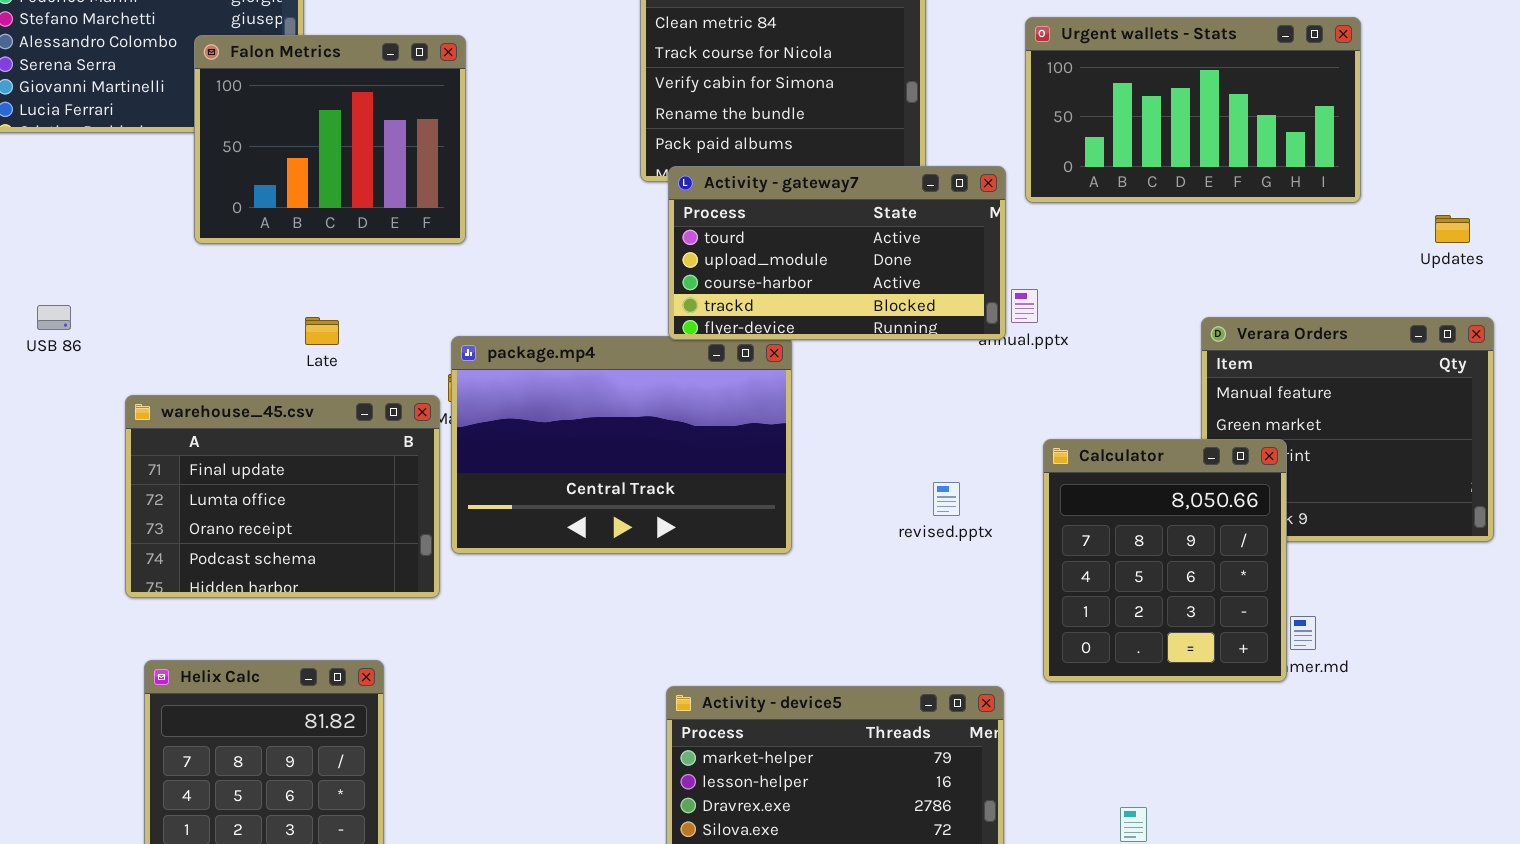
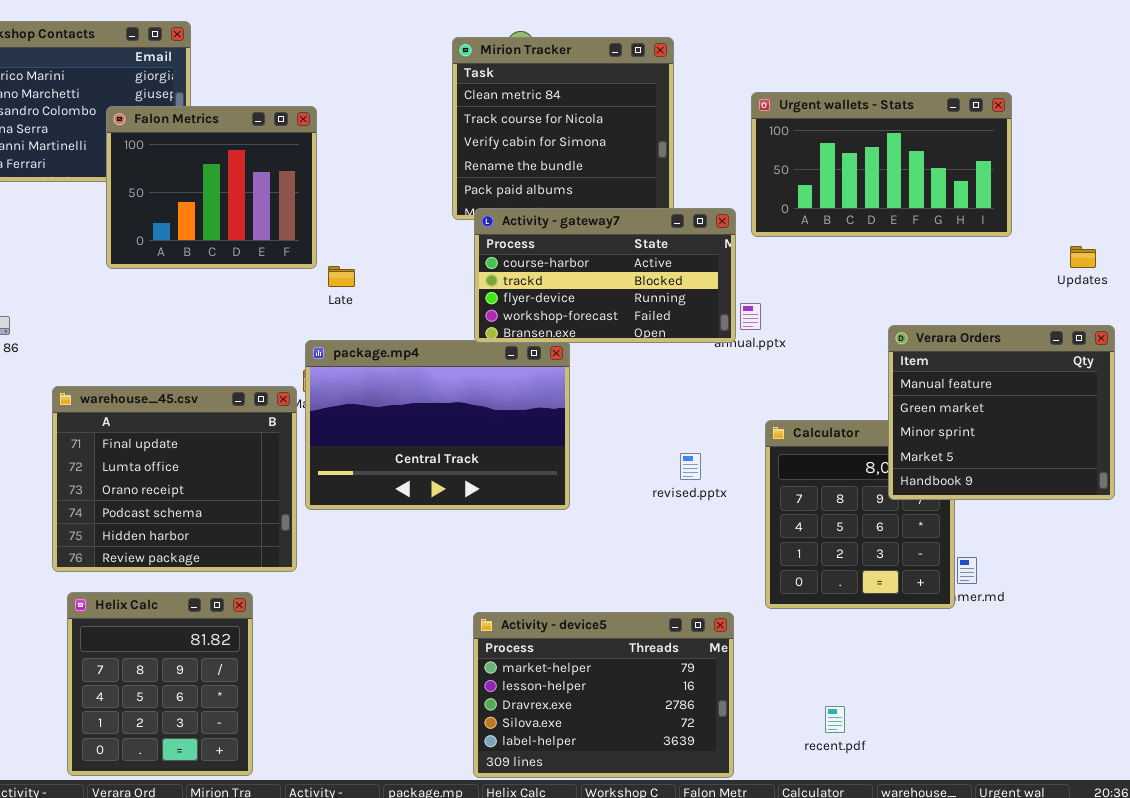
Activity - gateway7: [668,166,1006,340] -> [474,208,736,343], scrolled down 2 rows
Late: [305,317,339,345] -> [328,266,355,287], moved
Verara Orders: [1201,317,1494,542] -> [888,325,1115,500], raised
warehouse_45.csv: [125,395,440,598] -> [52,386,297,572], resized

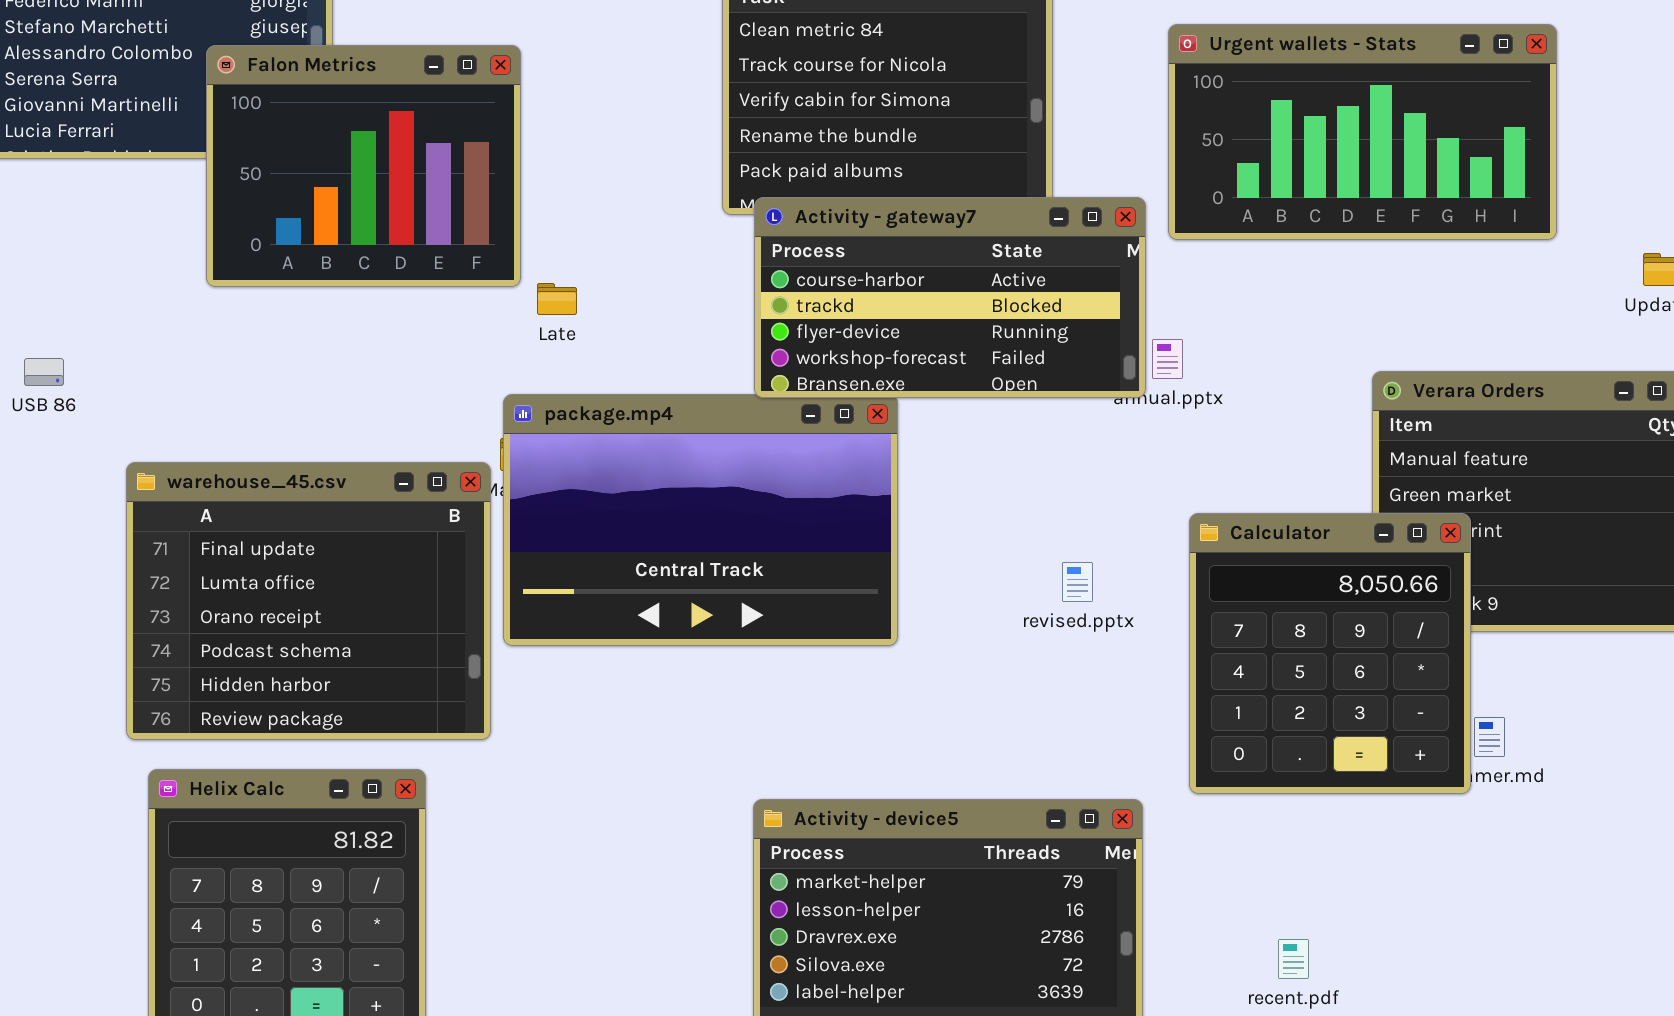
Calculator: [765,420,955,609] -> [1189,513,1471,794], raised

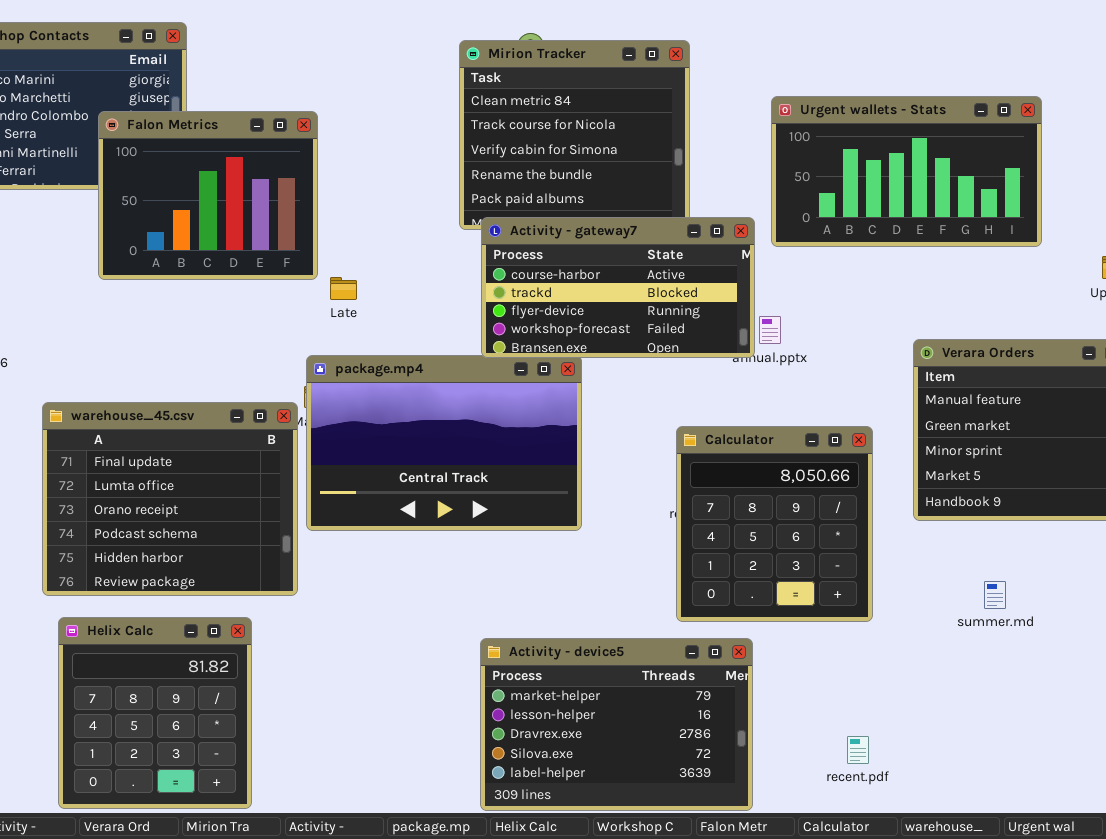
Calculator: [1189,513,1471,794] -> [676,426,873,622], moved

